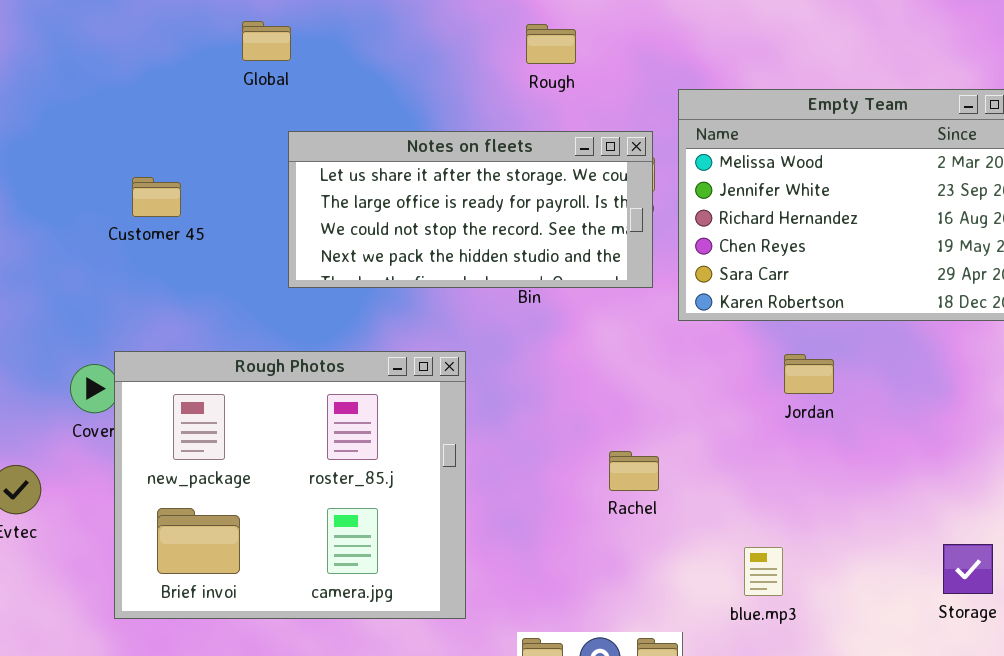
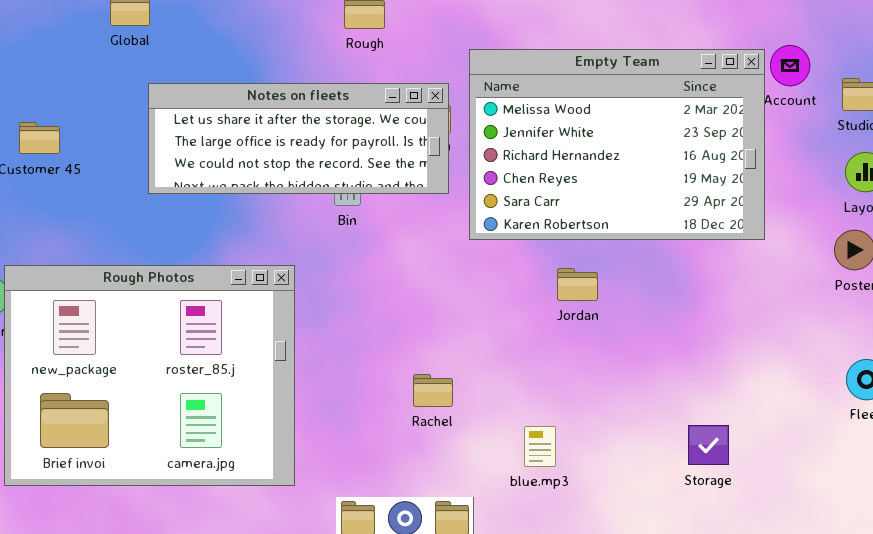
Notes on fleets: [288,131,653,288] -> [148,83,449,194], resized
Rachel: [609,451,659,491] -> [413,374,453,407], moved

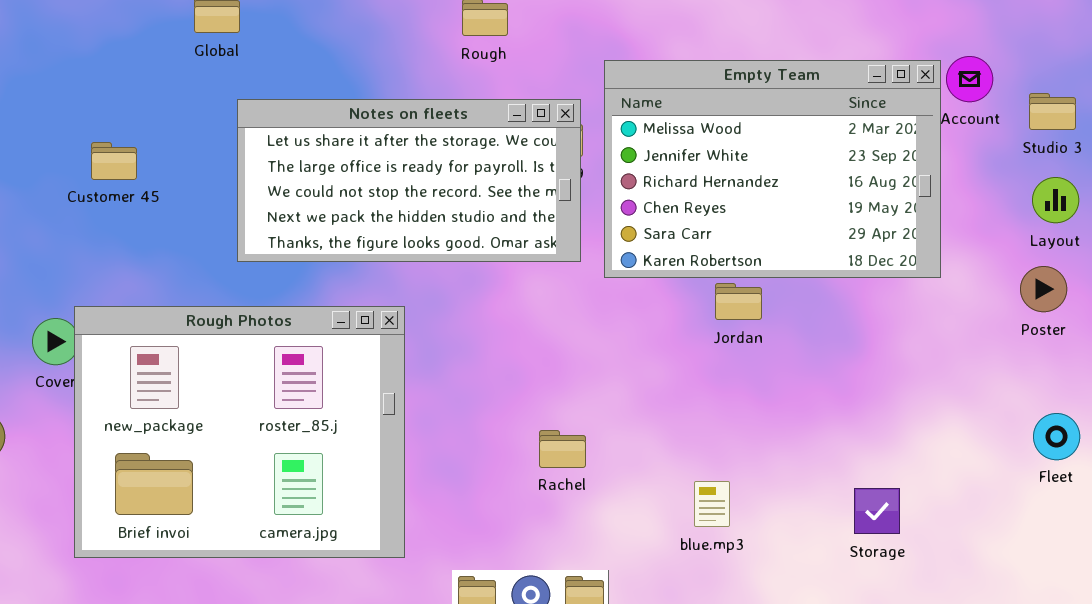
Notes on fleets: [148,83,449,194] -> [237,99,581,262], resized
Jordan: [557,268,598,301] -> [715,283,762,320], moved
blue.mp3: [524,426,556,467] -> [694,481,730,527], moved

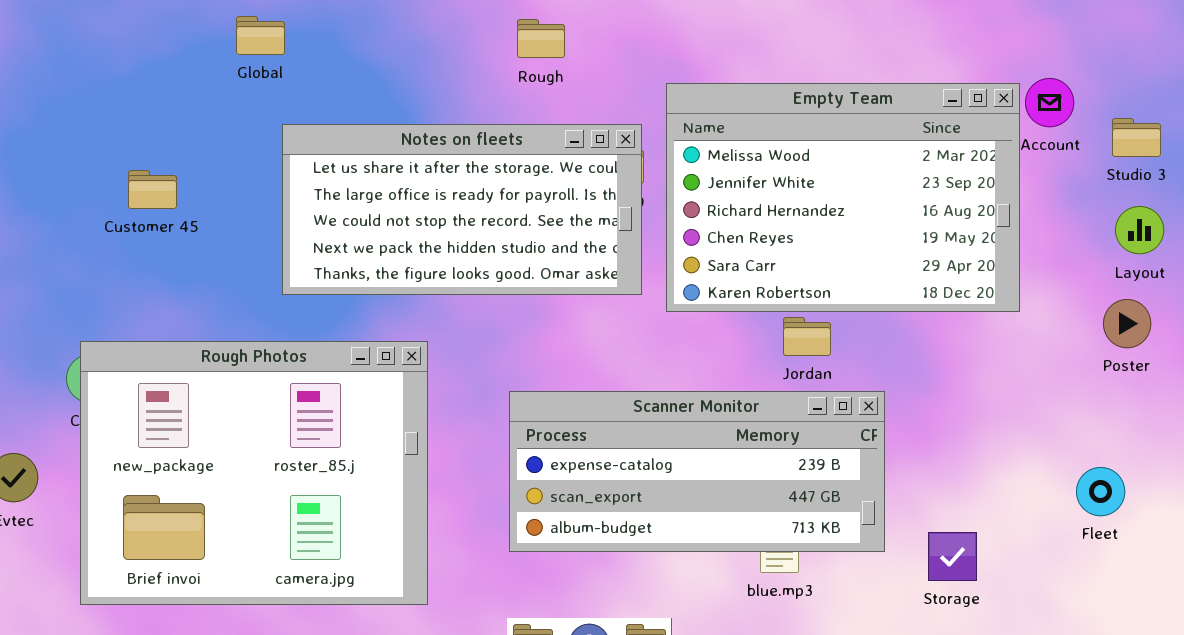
Rough Photos: [74,306,405,558] -> [80,341,428,605], moved
Scanner Monitor: none -> [509,391,885,552], opened
Fleet: [1033,413,1080,460] -> [1076,467,1125,516], moved

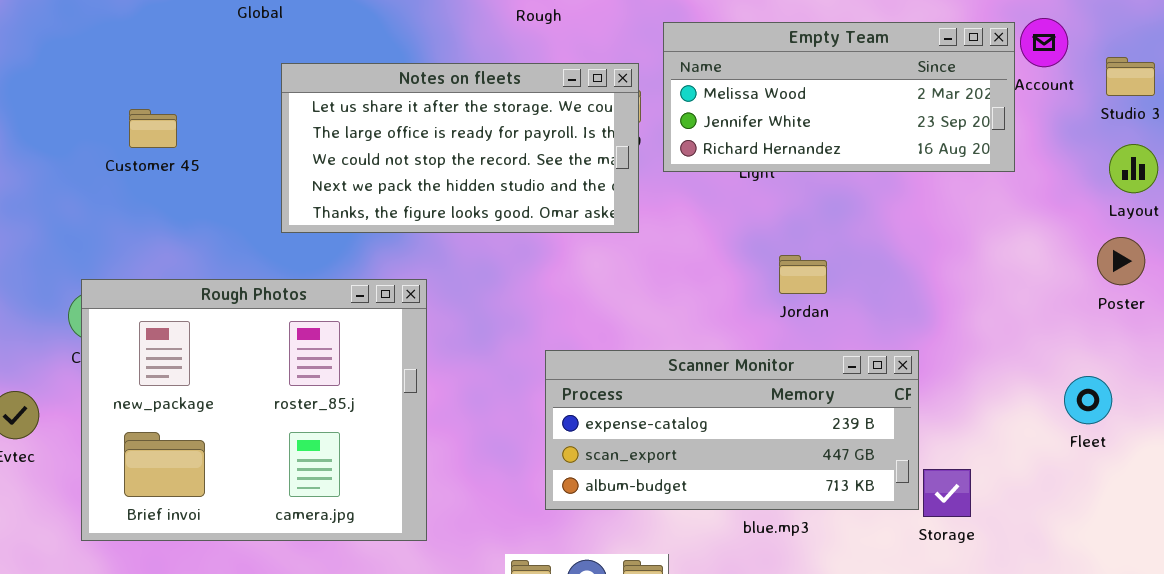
Empty Team: [666,83,1020,312] -> [663,22,1015,172], resized
Scanner Monitor: [509,391,885,552] -> [545,350,919,510], moved
Fleet: [1076,467,1125,516] -> [1064,376,1112,424], moved

